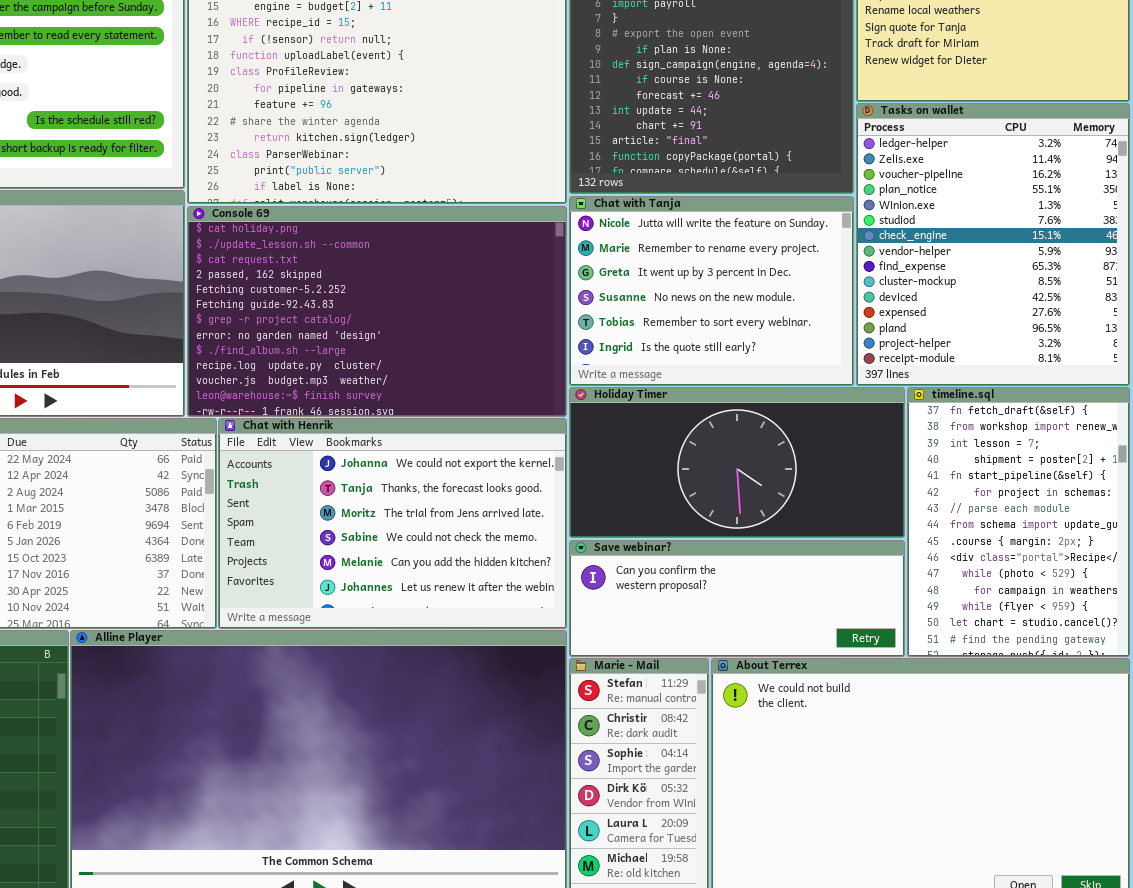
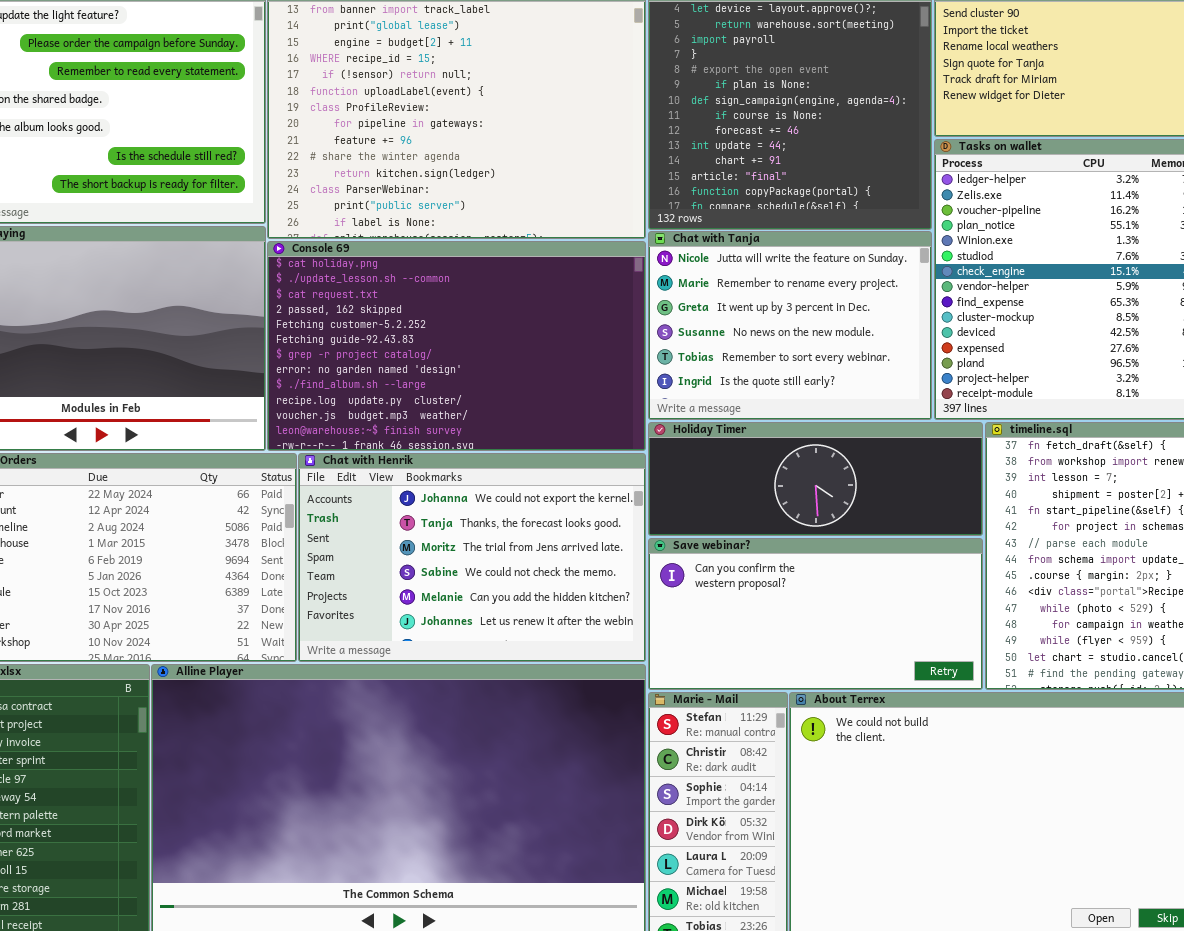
Holiday Timer: [569,387,905,538] -> [648,422,983,536], resized
Save webinar?: [569,540,905,657] -> [648,538,983,690], resized

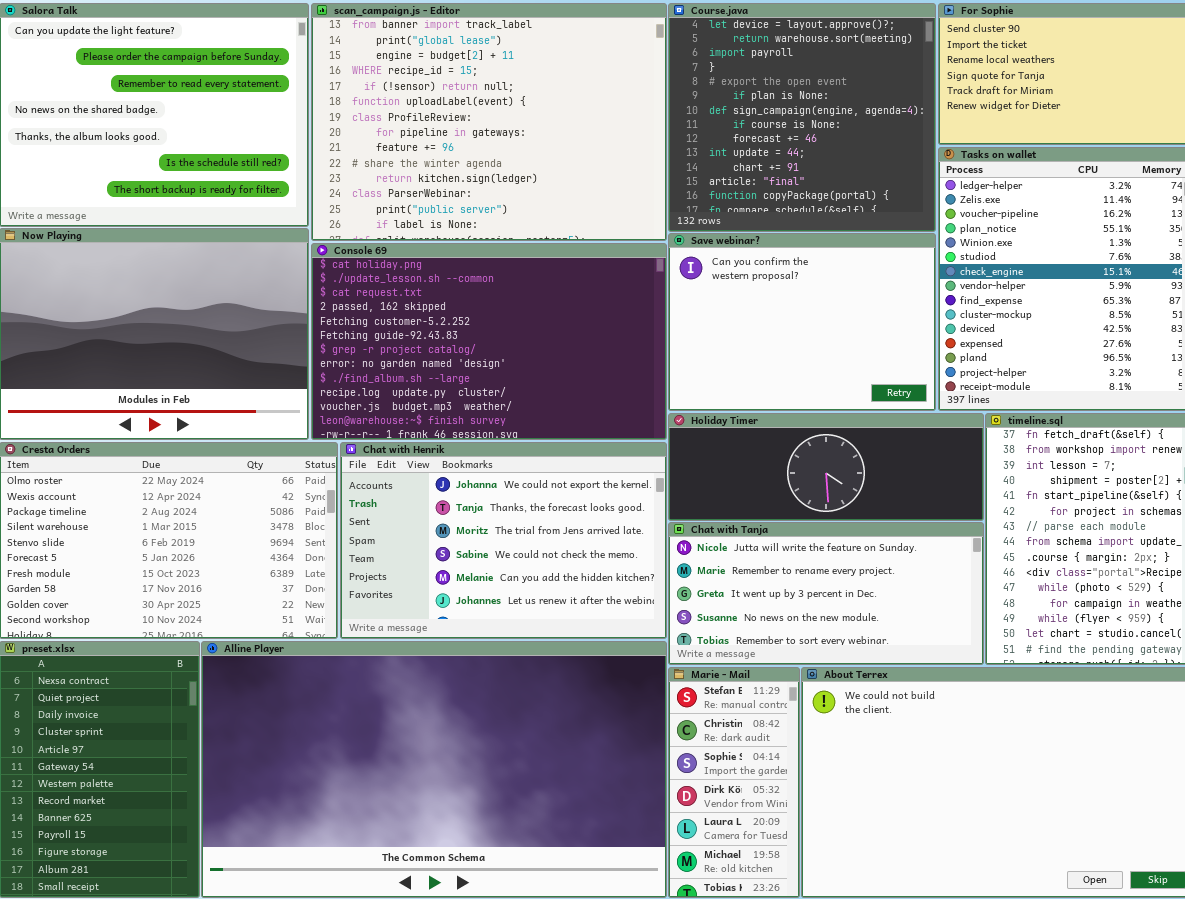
Chat with Tanja: [648,231,932,420] -> [668,522,984,665], moved, resized
Save webinar?: [648,538,983,690] -> [668,233,936,411], moved, resized

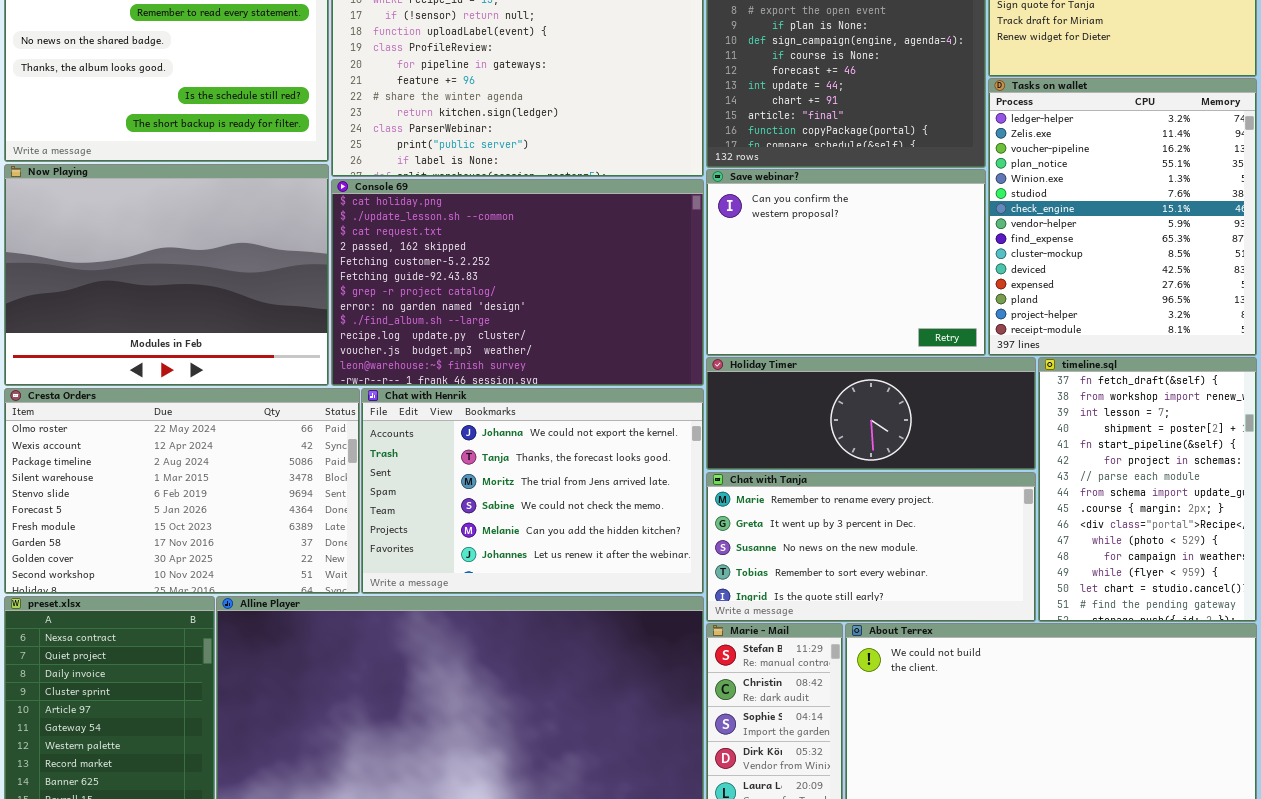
Chat with Tanja: [668,522,984,665] -> [706,472,1036,622], scrolled down 1 row

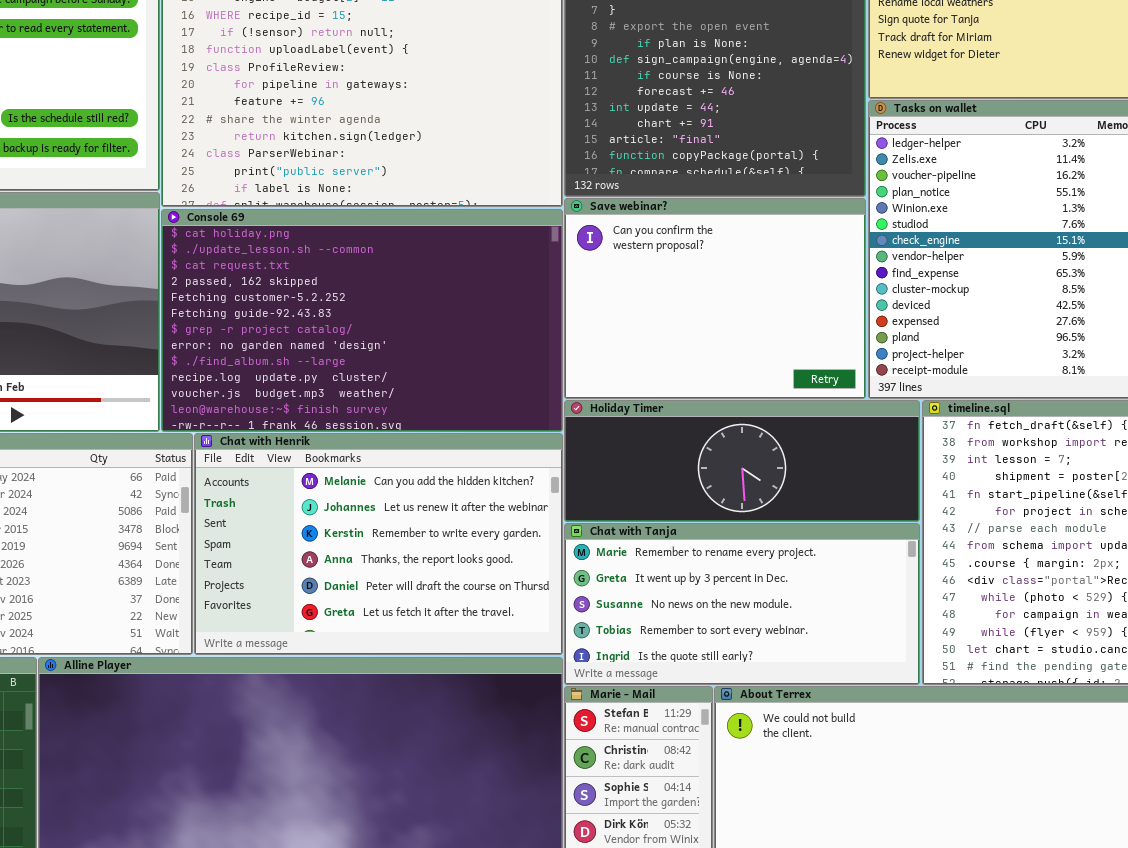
Chat with Henrik: [361,388,704,594] -> [194,433,563,655], scrolled down 4 rows

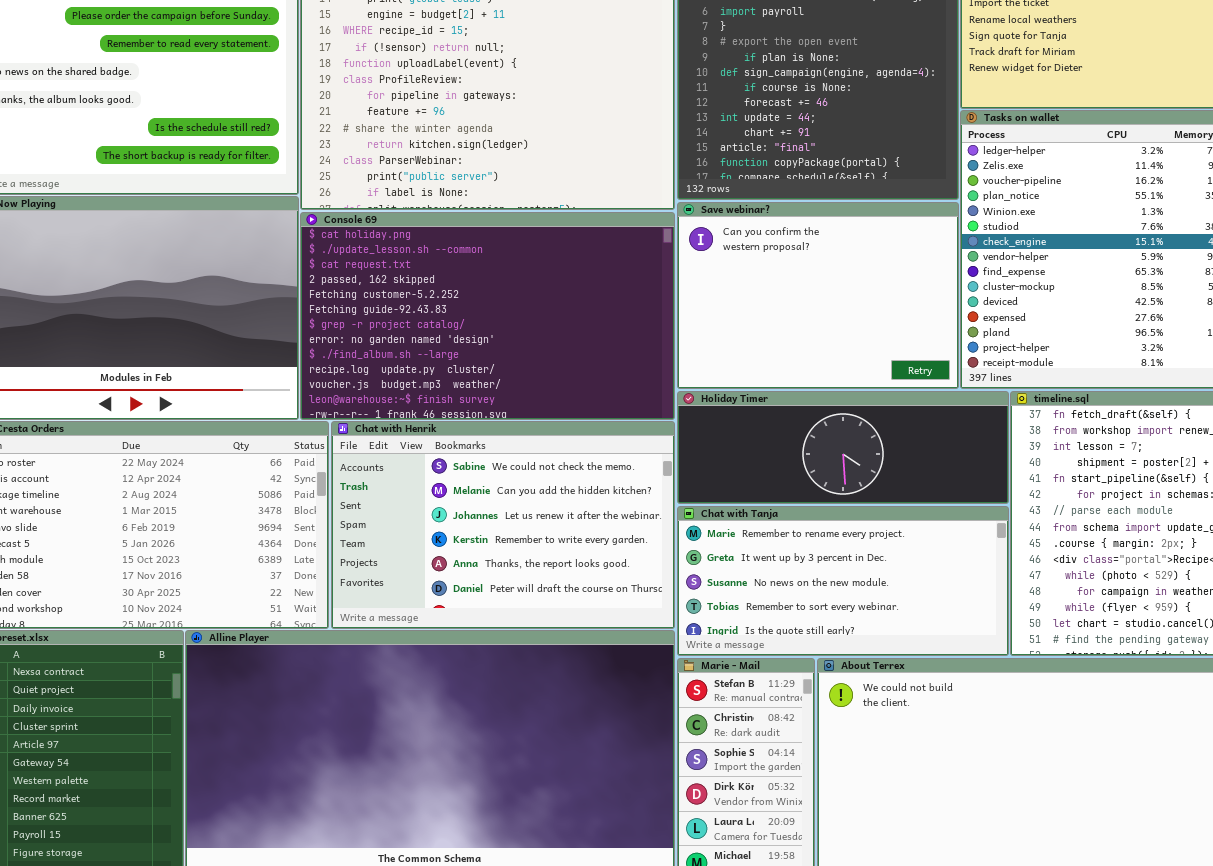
Chat with Henrik: [194,433,563,655] -> [331,421,675,629], scrolled up 1 row

